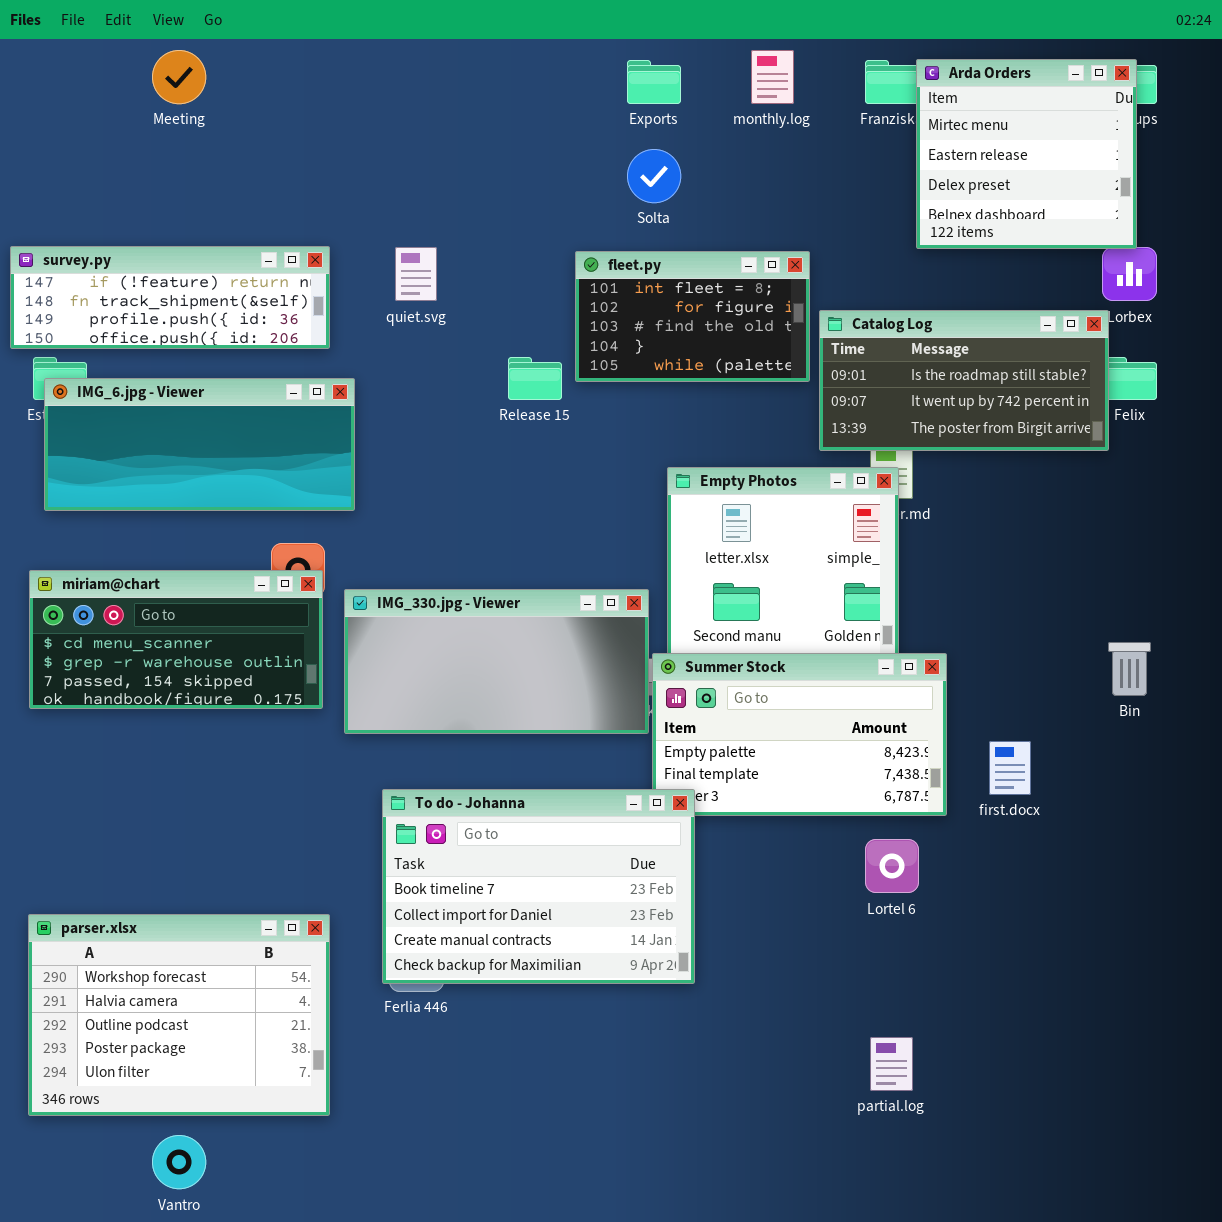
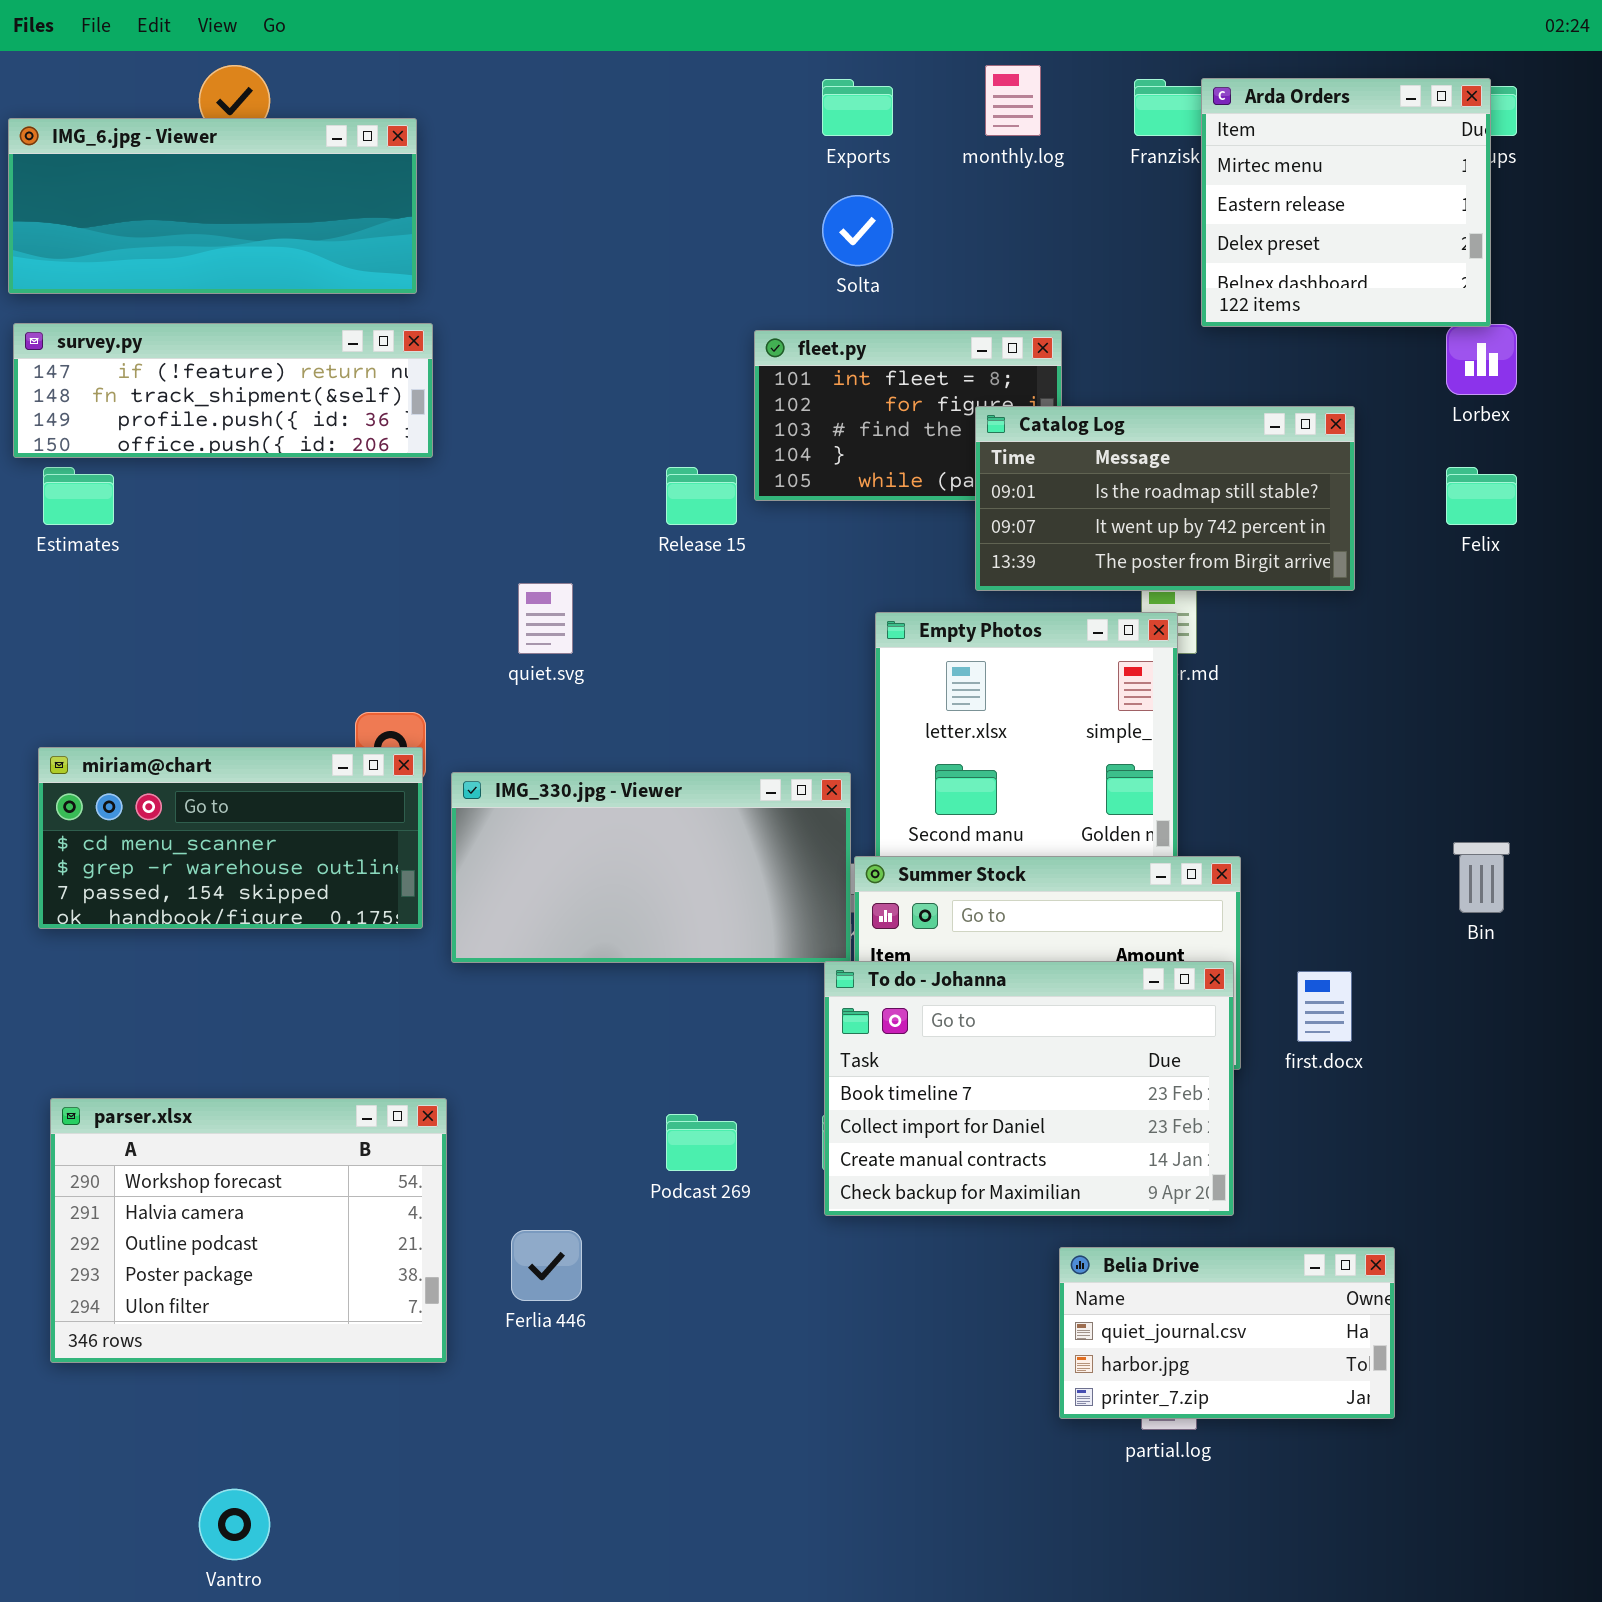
quiet.svg: [395,247,437,301] -> [518,583,573,654], moved
Catalog Log: [819,310,1109,451] -> [975,406,1355,591], moved
IMG_6.jpg - Viewer: [44,378,355,511] -> [8,118,417,294], moved
To do - Johanna: [382,789,695,984] -> [824,961,1234,1216], moved
parser.xlsx: [28,914,330,1116] -> [50,1098,447,1363], moved
Belia Drive: none -> [1059,1247,1395,1419], opened

